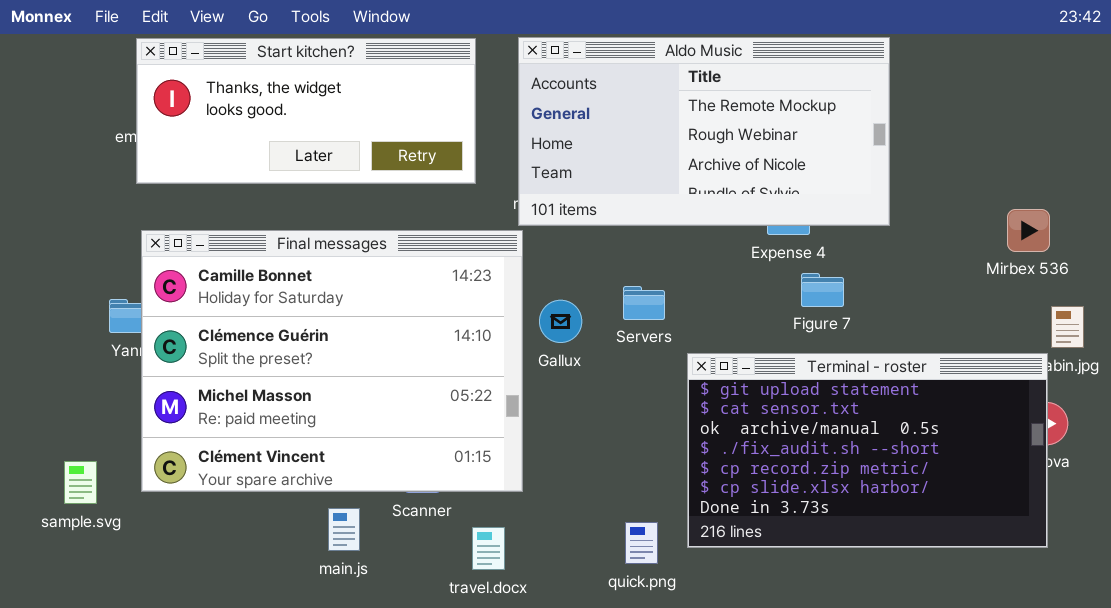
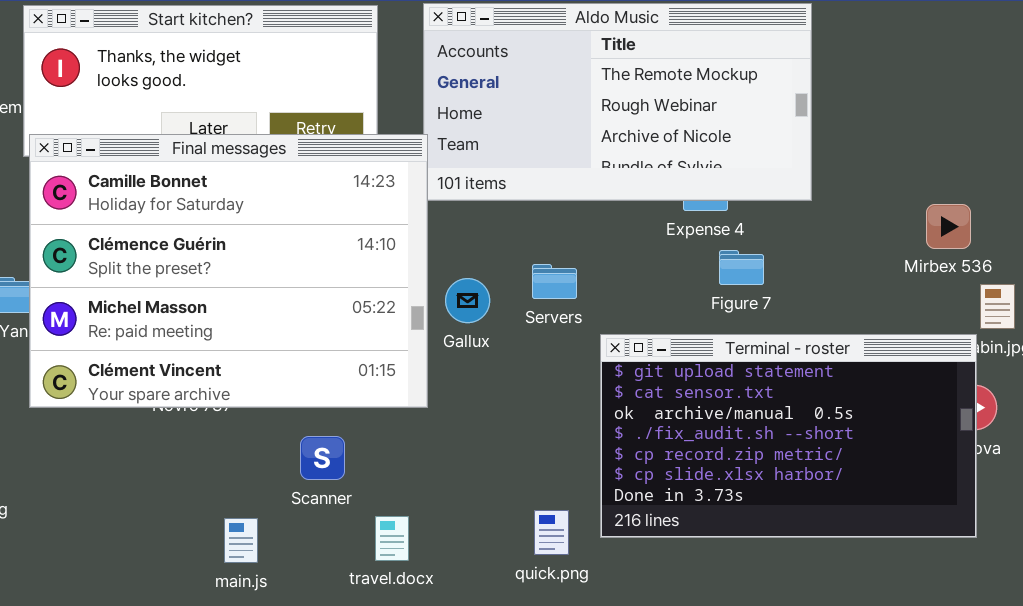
Mirbex 536: [1007,209,1050,252] -> [926,204,971,249], moved
Final messages: [141,230,523,492] -> [29,134,428,408], moved
main.js: [328,508,360,551] -> [224,518,258,563], moved

